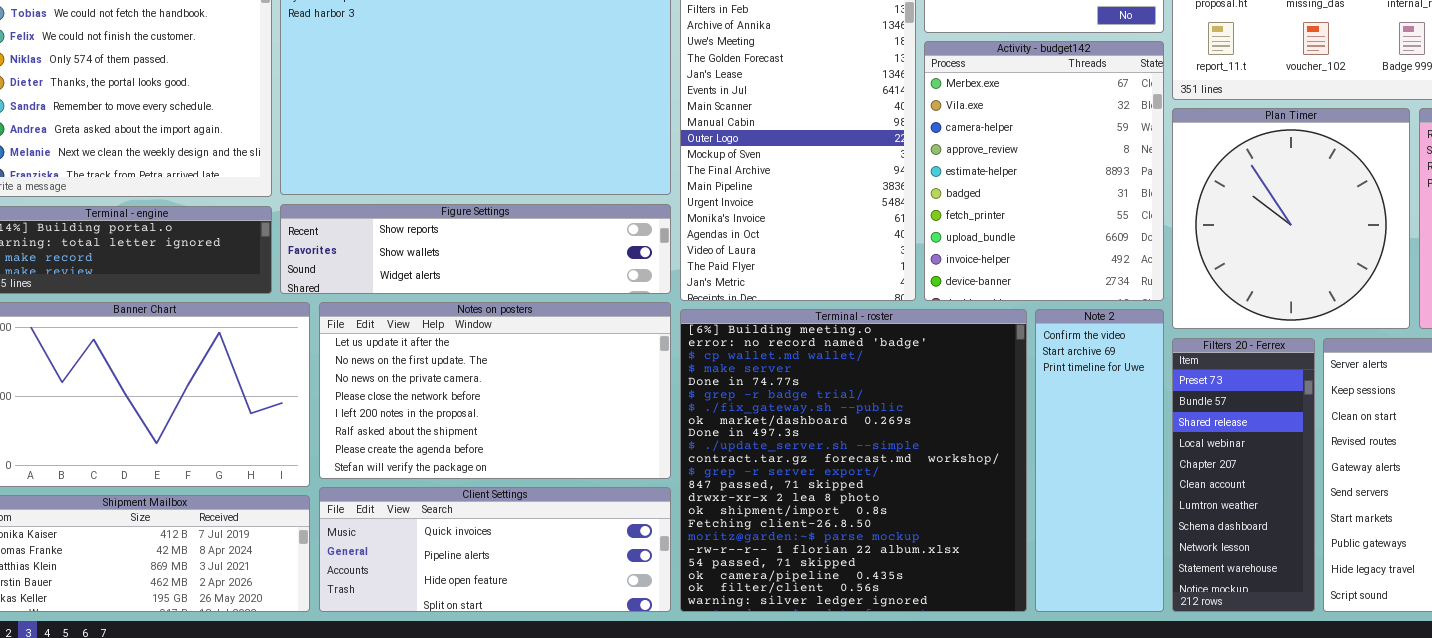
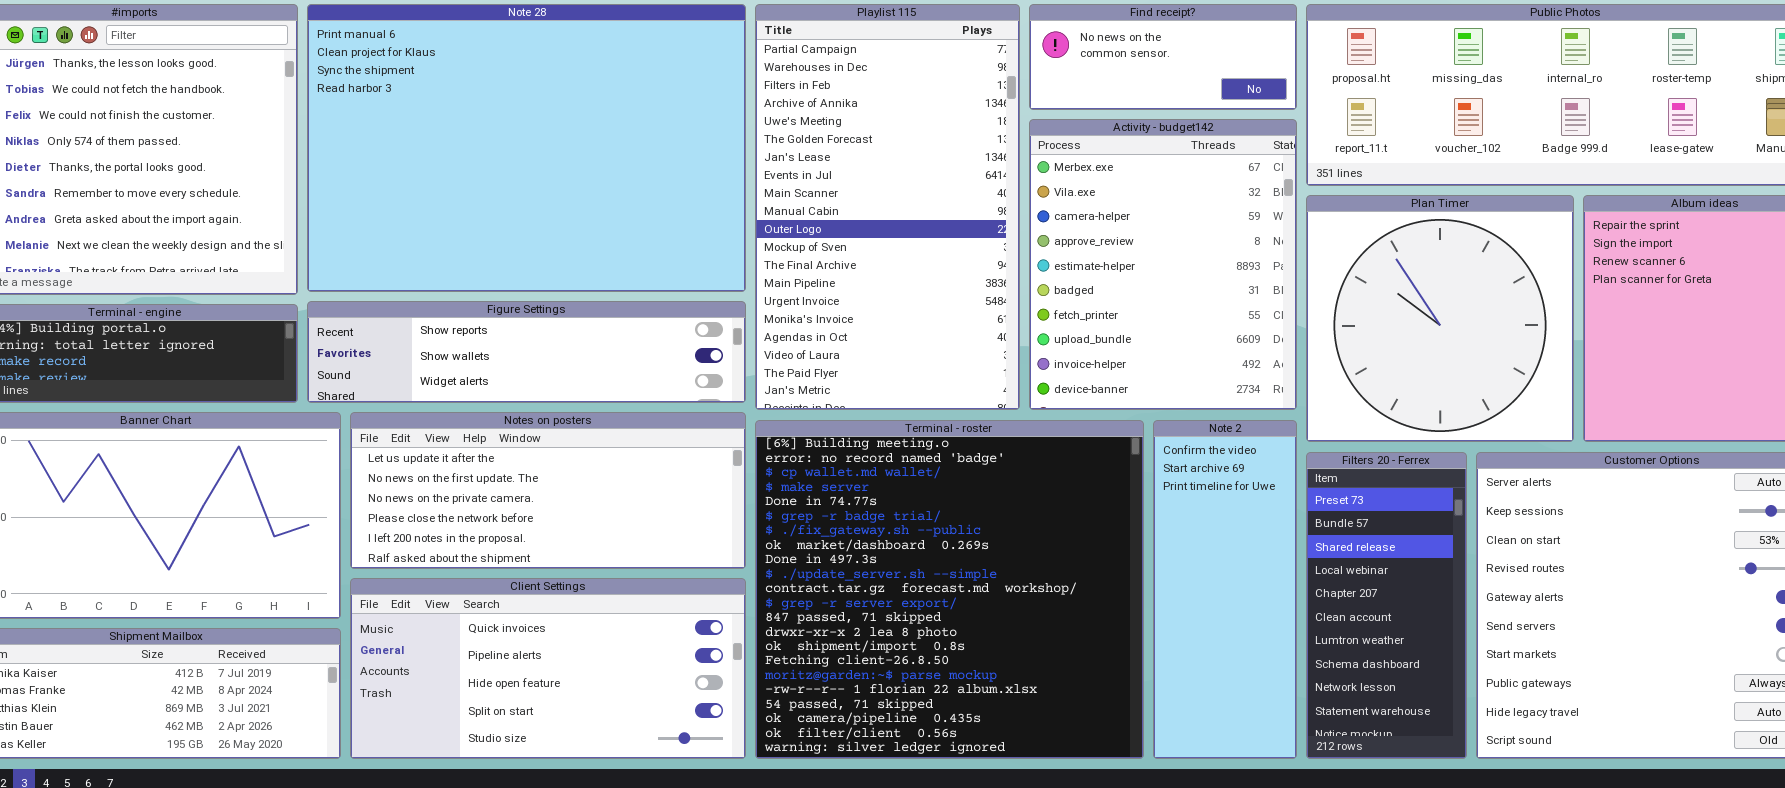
Notes on posters: [319,302,671,479] -> [350,412,746,569], resized
Client Settings: [319,487,671,612] -> [350,578,746,759], resized

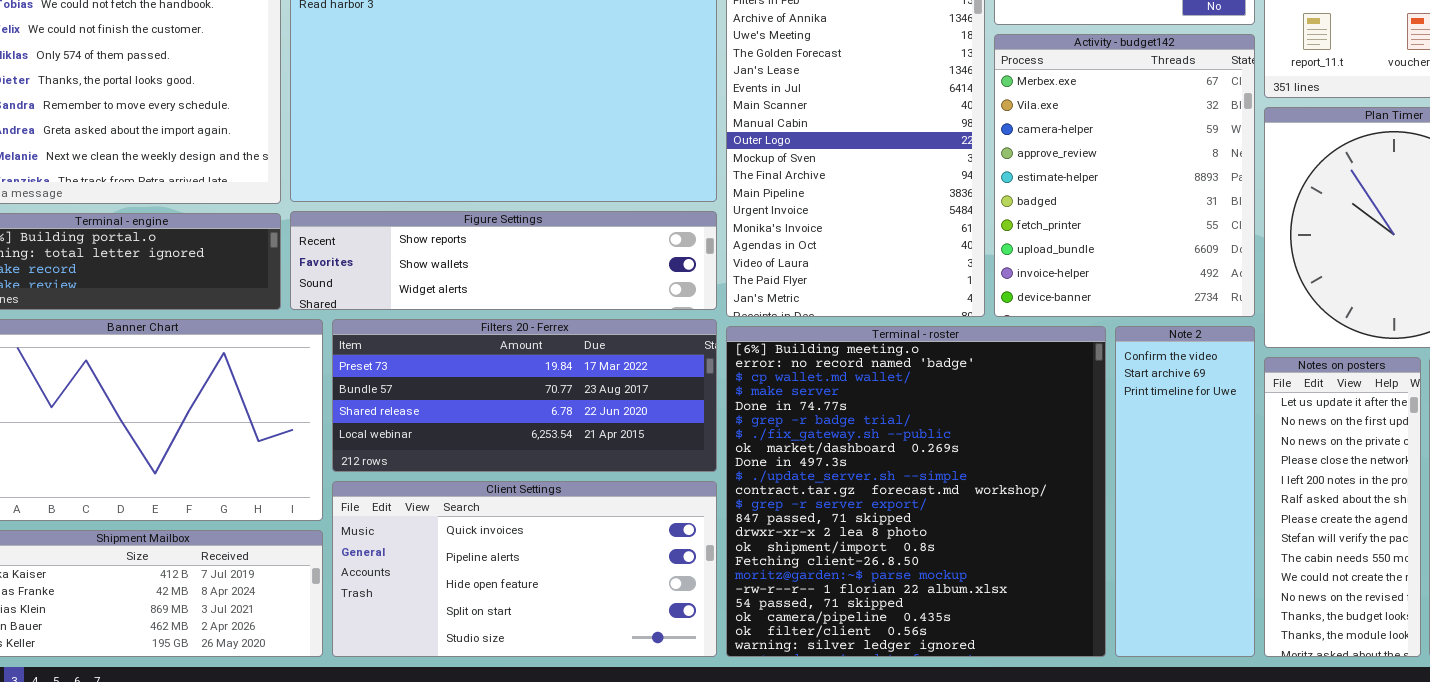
Notes on posters: [350,412,746,569] -> [1264,357,1421,657], moved, resized
Filters 20 - Ferrex: [1306,452,1467,759] -> [332,319,717,472], moved, resized

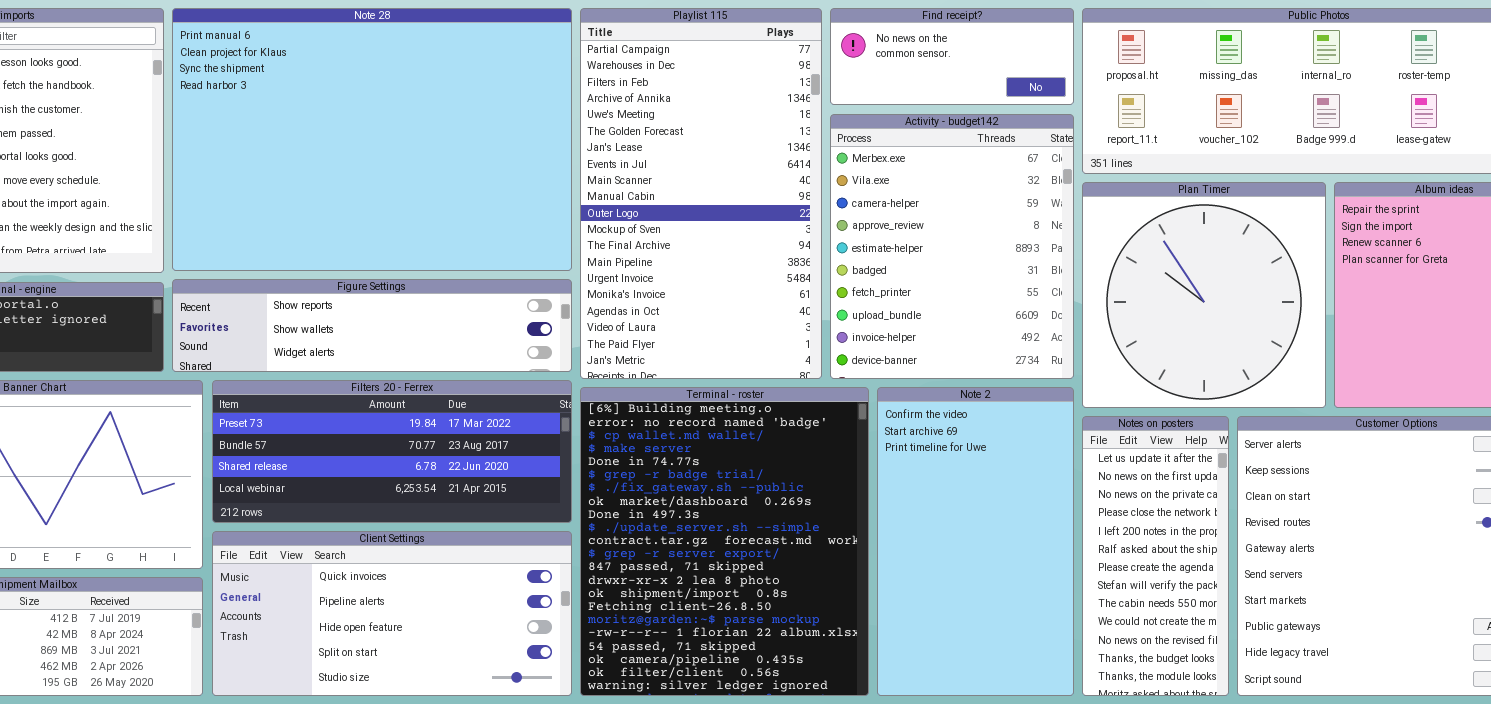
Terminal - roster: [726,326,1106,657] -> [580,387,869,696], resized
Note 2: [1115,326,1255,657] -> [877,387,1074,696], resized

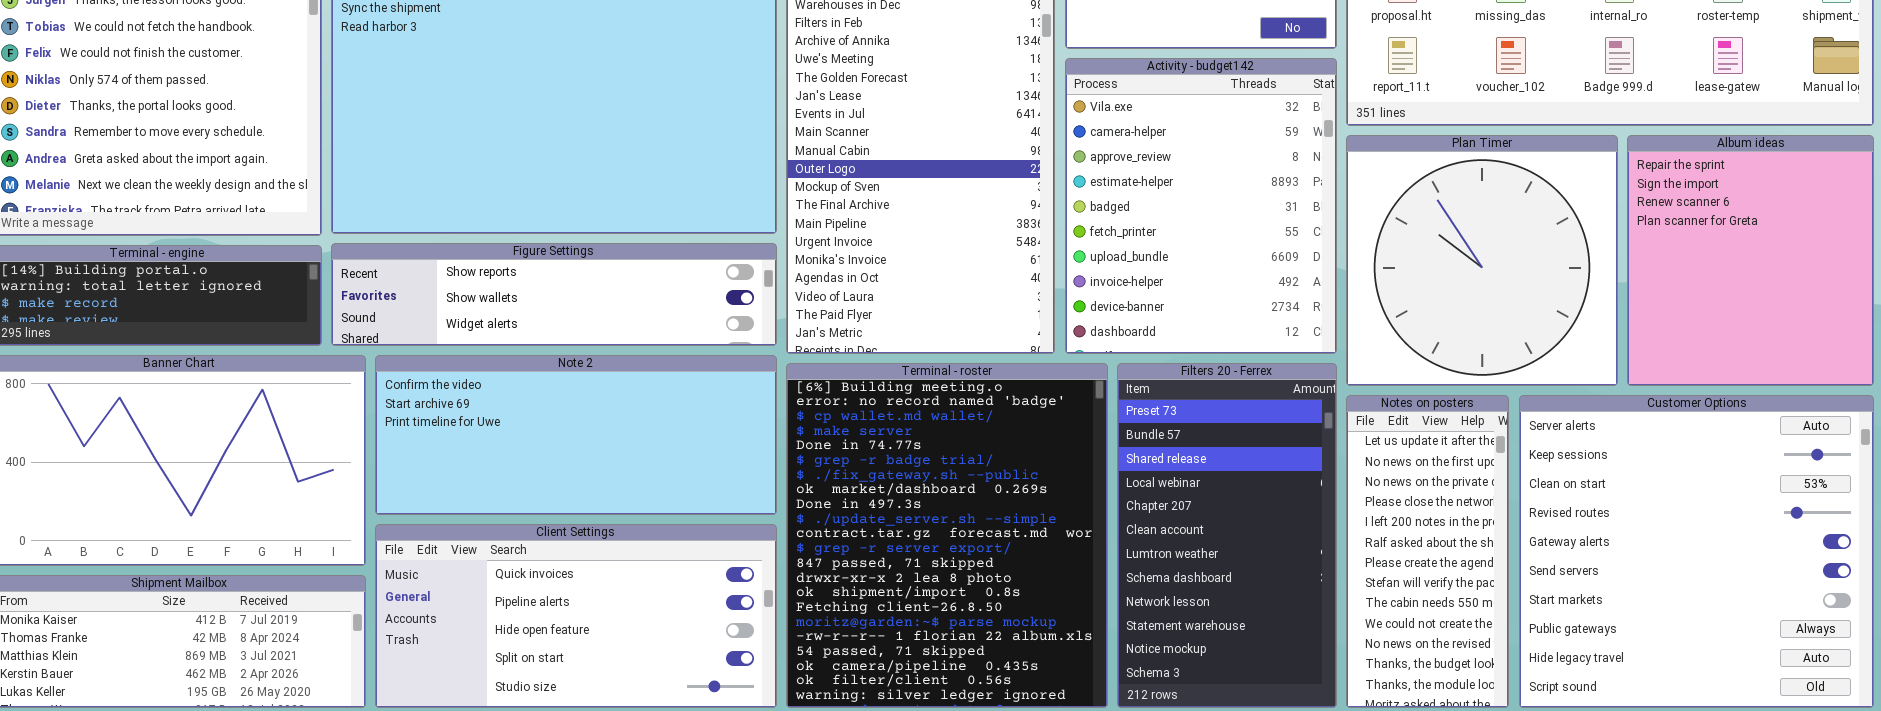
Activity - budget142: [830,114,1074,379] -> [1065,58,1337,354], scrolled down 1 row
Filters 20 - Ferrex: [212,380,572,523] -> [1117,363,1337,708], moved, resized
Note 2: [877,387,1074,696] -> [375,355,777,515], moved, resized

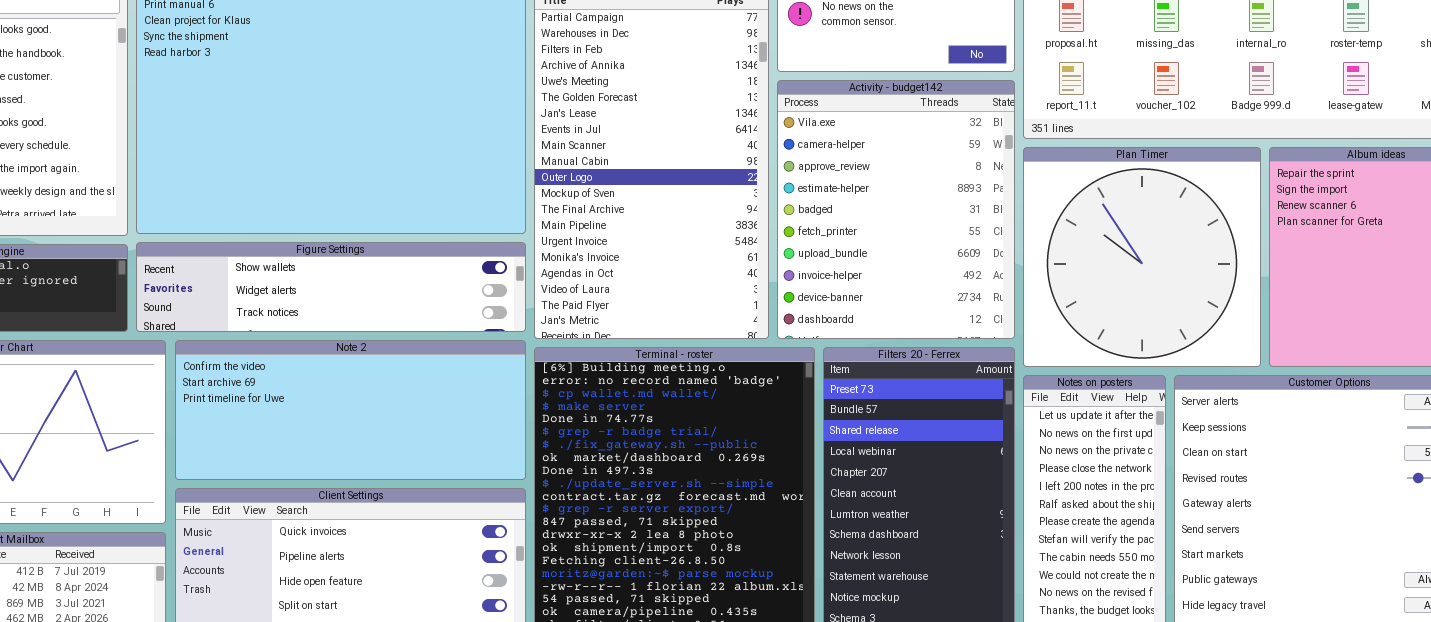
Figure Settings: [331,243,777,346] -> [136,242,526,332], scrolled down 1 row

